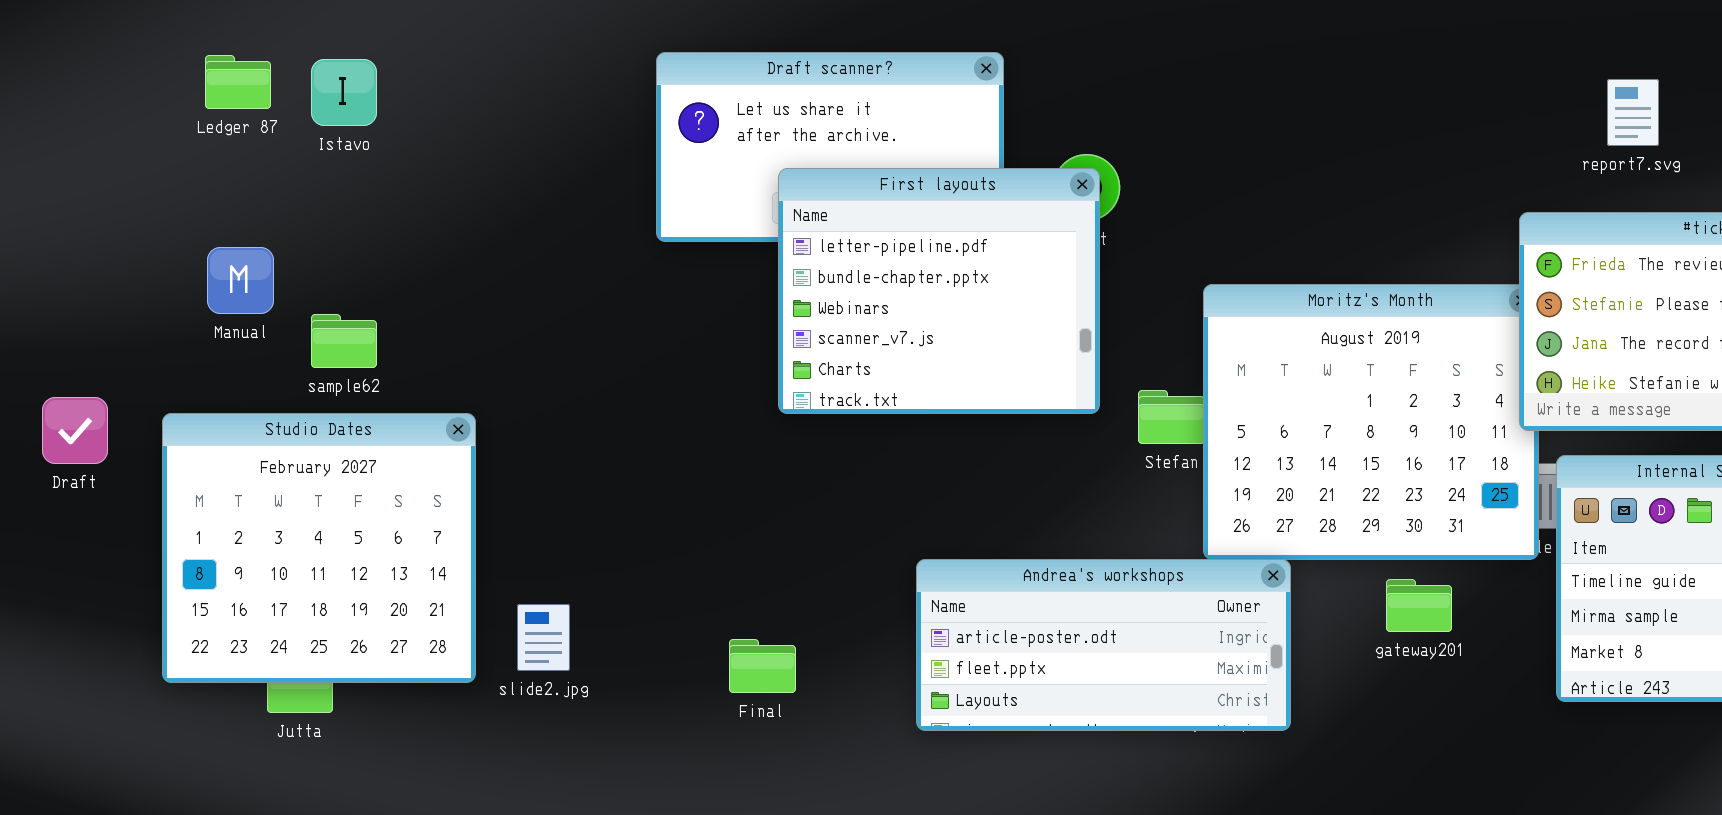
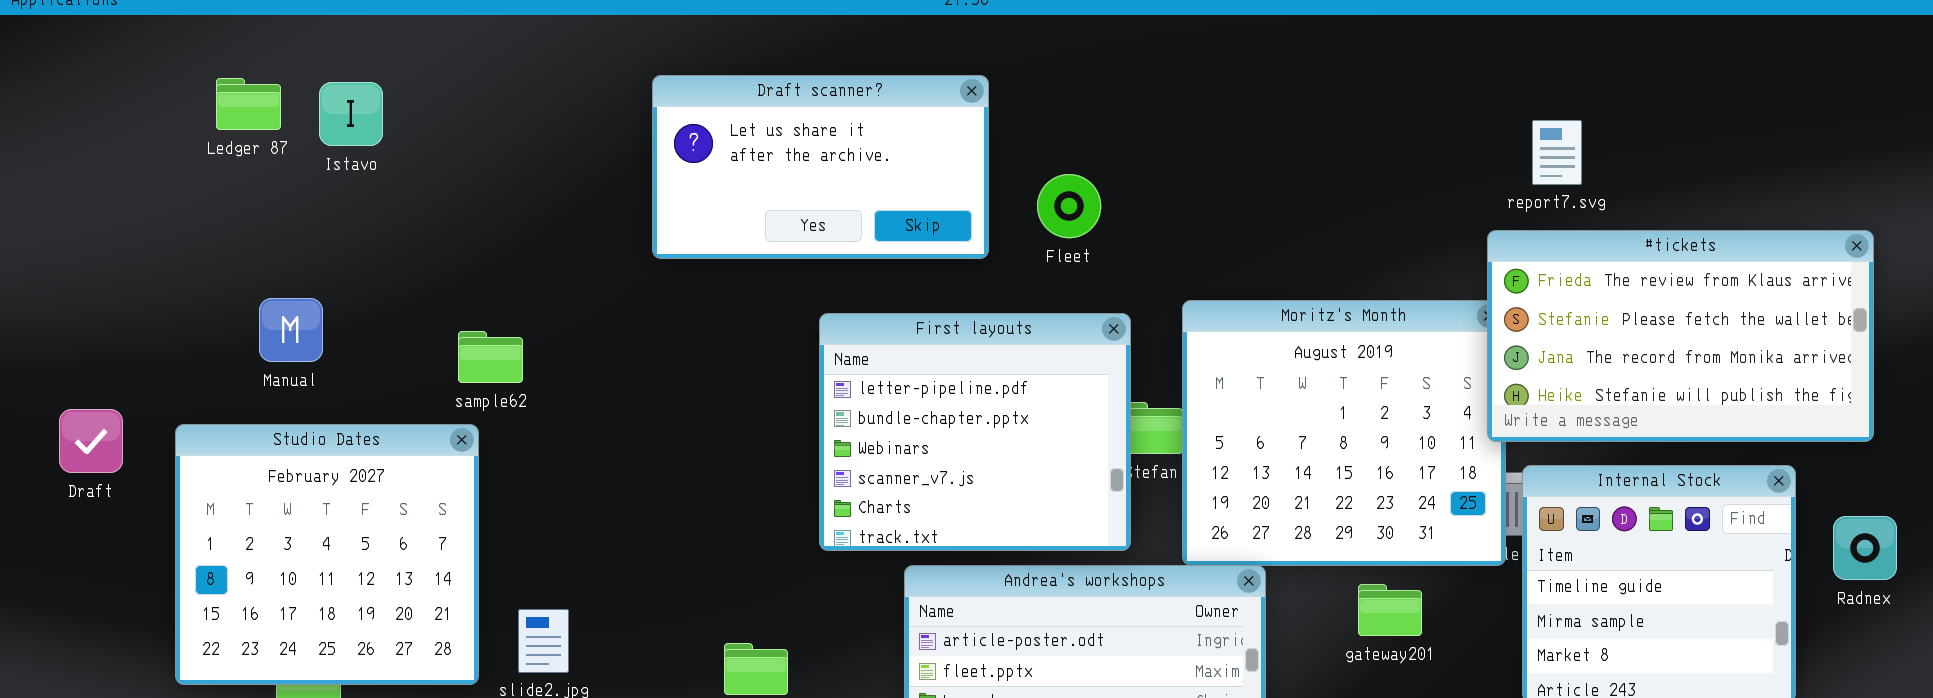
report7.svg: [1607,79,1659,146] -> [1532,120,1582,185], moved
First layouts: [778,168,1100,414] -> [819,313,1131,551], moved
Manual: [207,247,274,314] -> [259,298,323,362], moved
sample62: [311,314,377,368] -> [458,331,523,383], moved

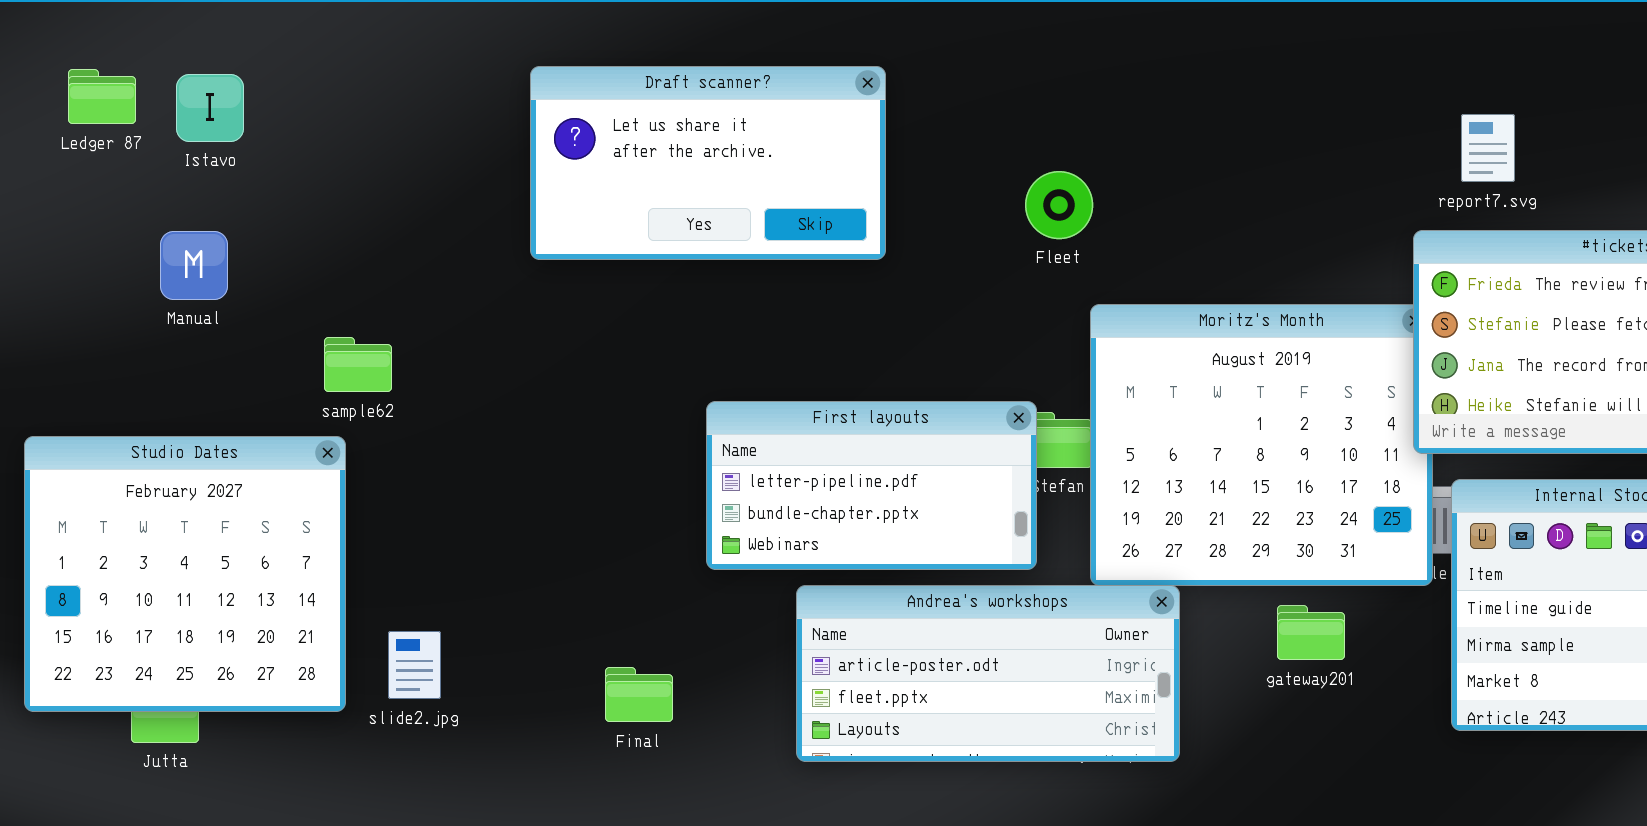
Fleet: [1037,174,1101,238] -> [1025,171,1093,239], moved
Manual: [259,298,323,362] -> [160,231,228,300], moved
First layouts: [819,313,1131,551] -> [706,401,1037,570], resized

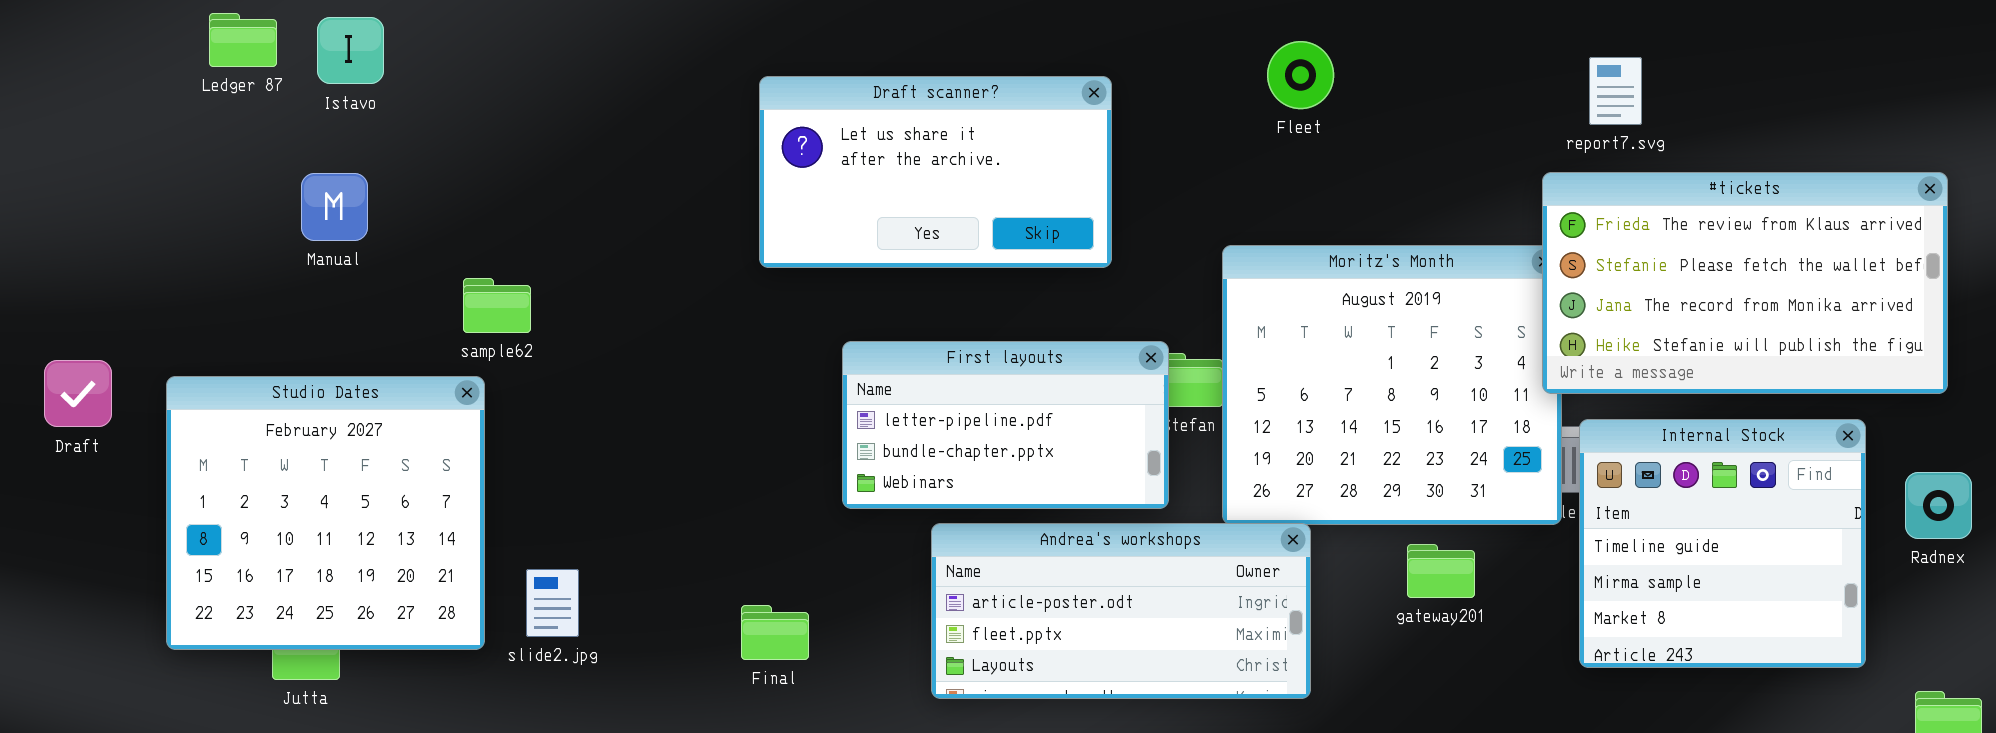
Draft scanner?: [530,66,886,260] -> [759,76,1112,268], moved
Fleet: [1025,171,1093,239] -> [1267,41,1334,109], moved

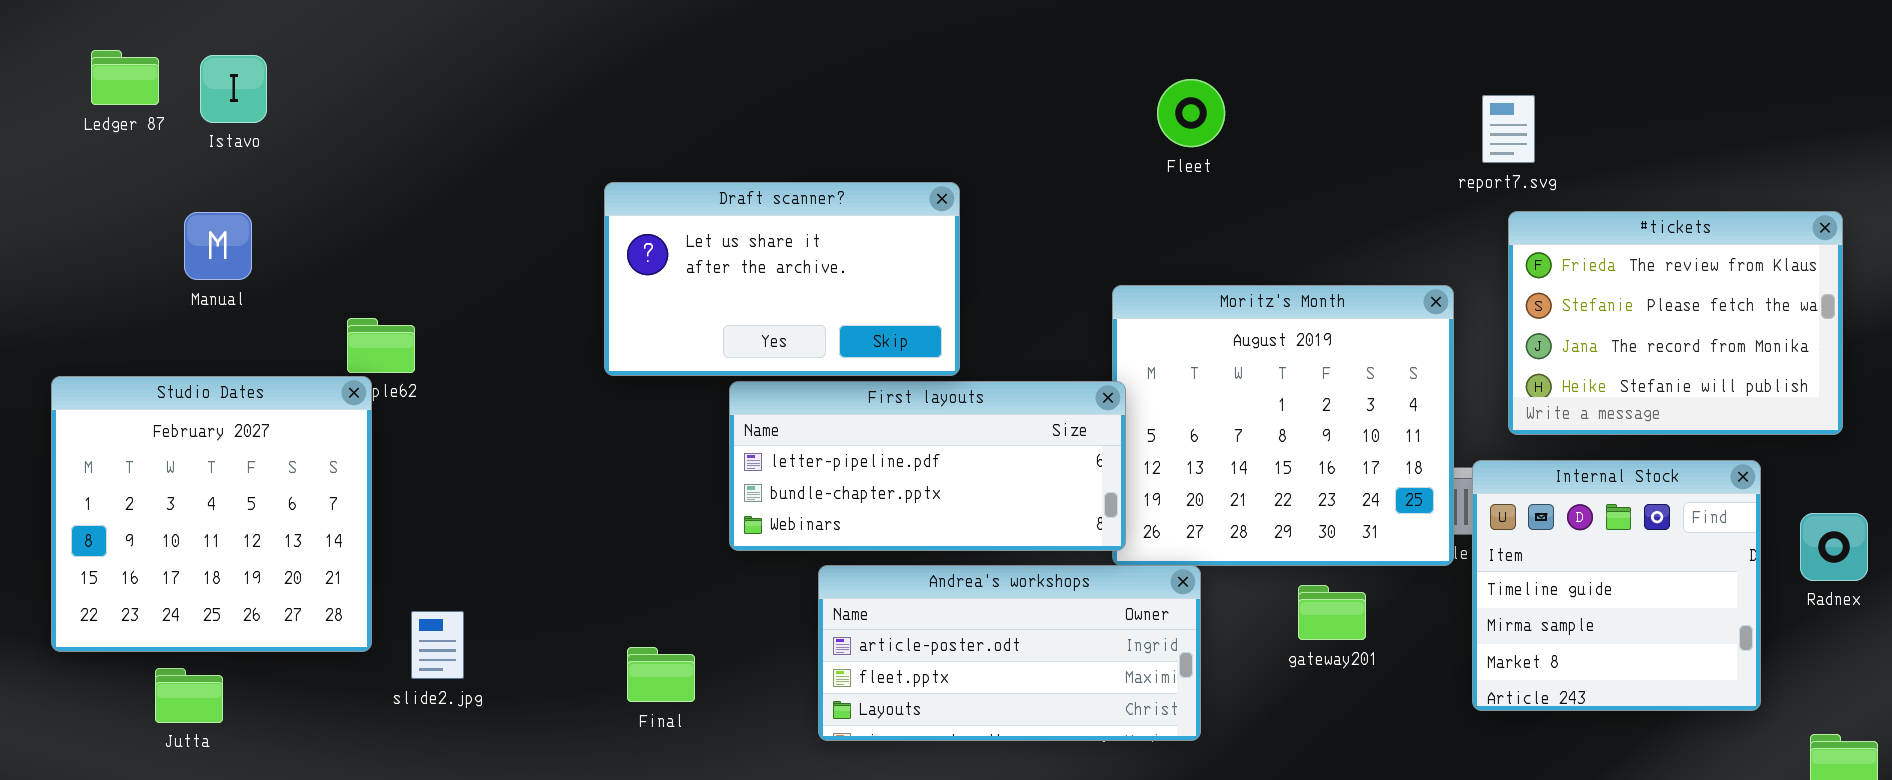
Draft scanner?: [759,76,1112,268] -> [604,182,960,376], moved
#tickets: [1542,172,1948,394] -> [1508,211,1843,435], resized
First layouts: [842,341,1169,509] -> [729,381,1126,551], resized
Studio Dates: [166,376,485,650] -> [51,376,372,652], moved

